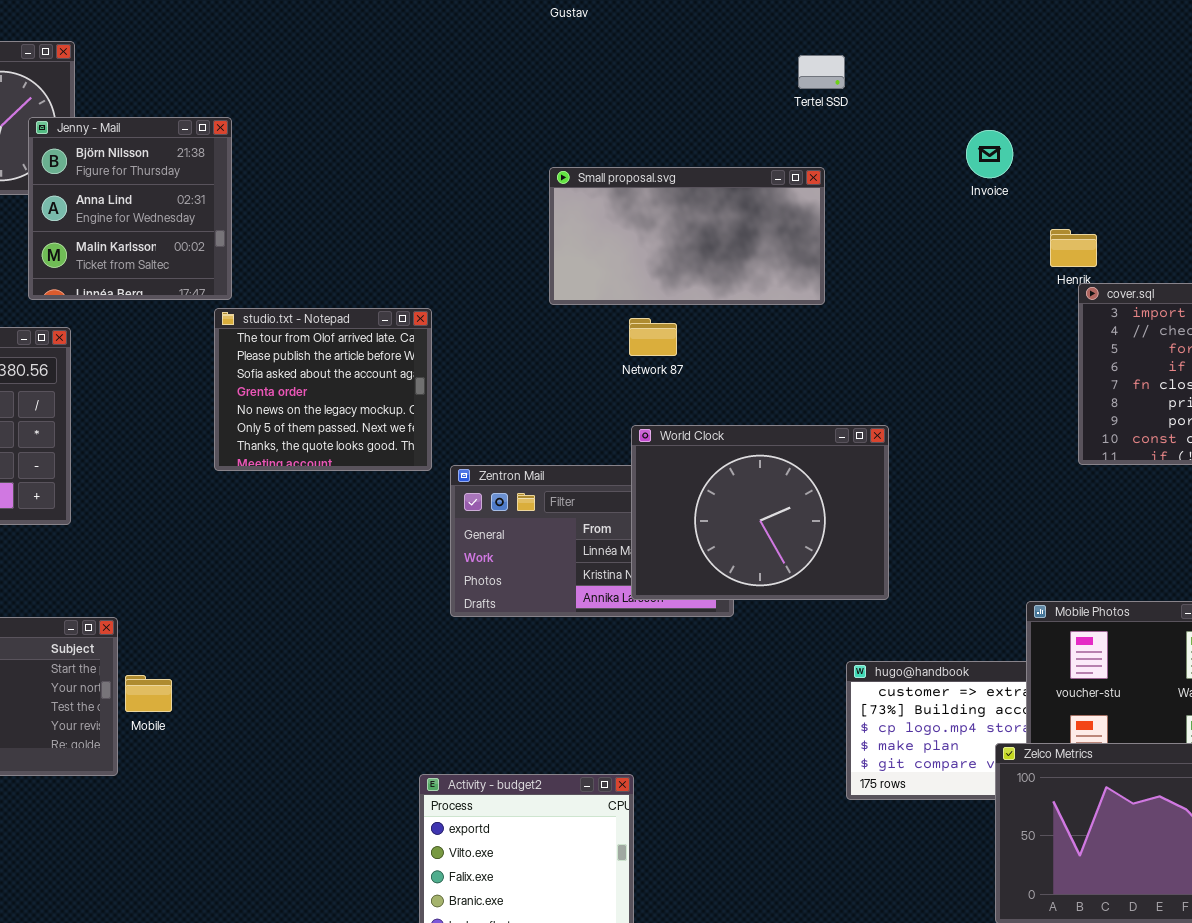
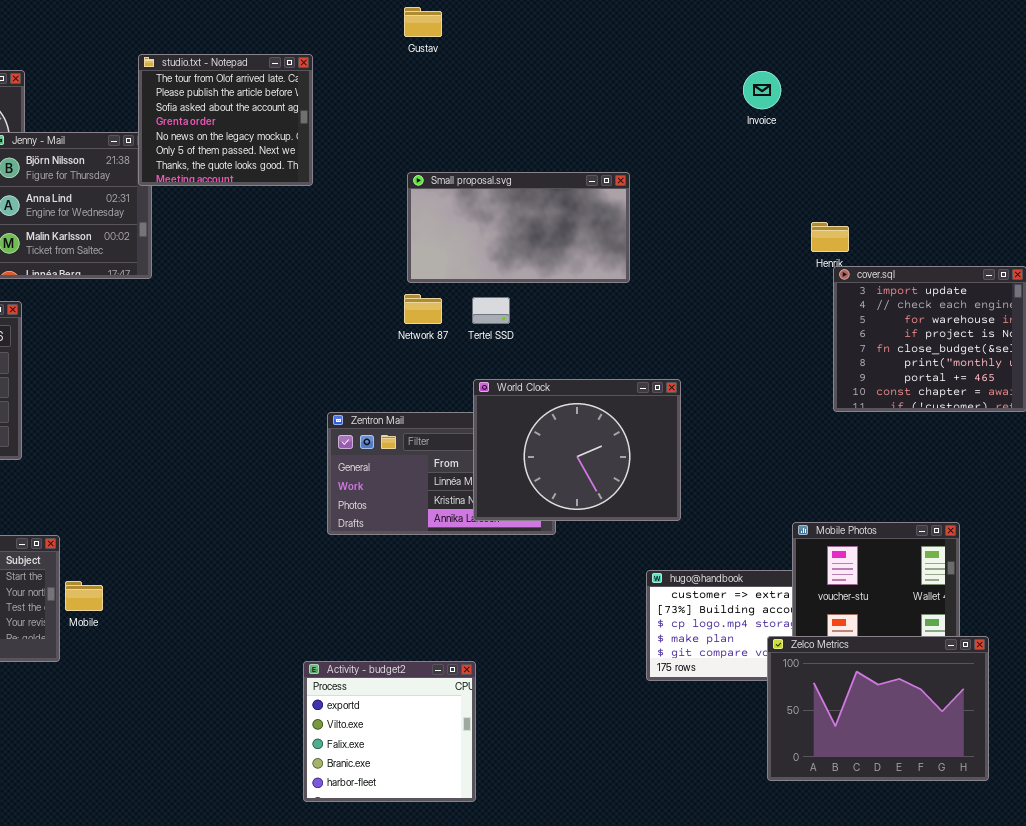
Tertel SSD: [798,55,845,89] -> [472,297,510,324], moved
Invoice: [966,130,1013,178] -> [743,71,781,109], moved
studio.txt - Notepad: [214,308,432,471] -> [138,54,313,186], moved
Network 87: [629,318,677,356] -> [404,294,442,324], moved

